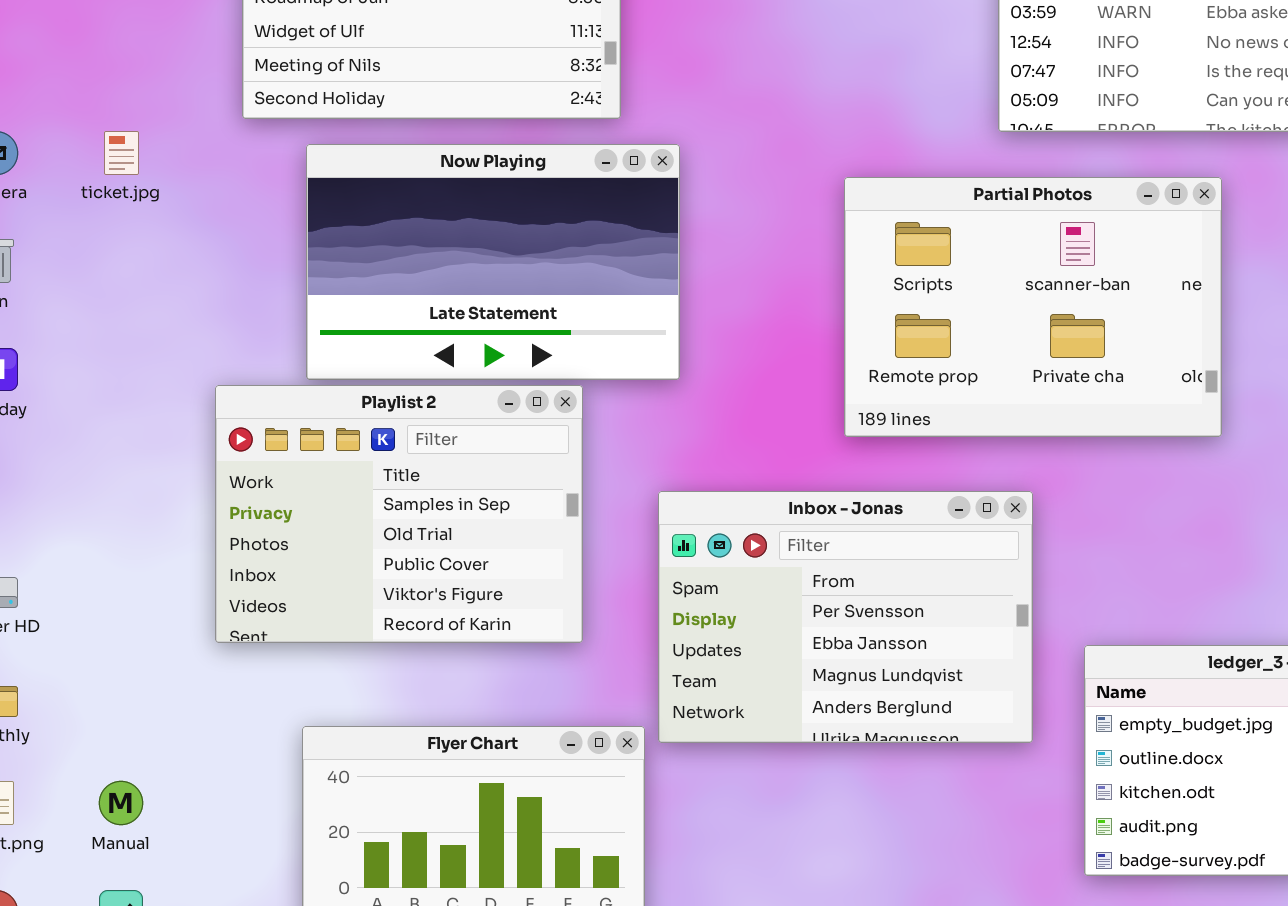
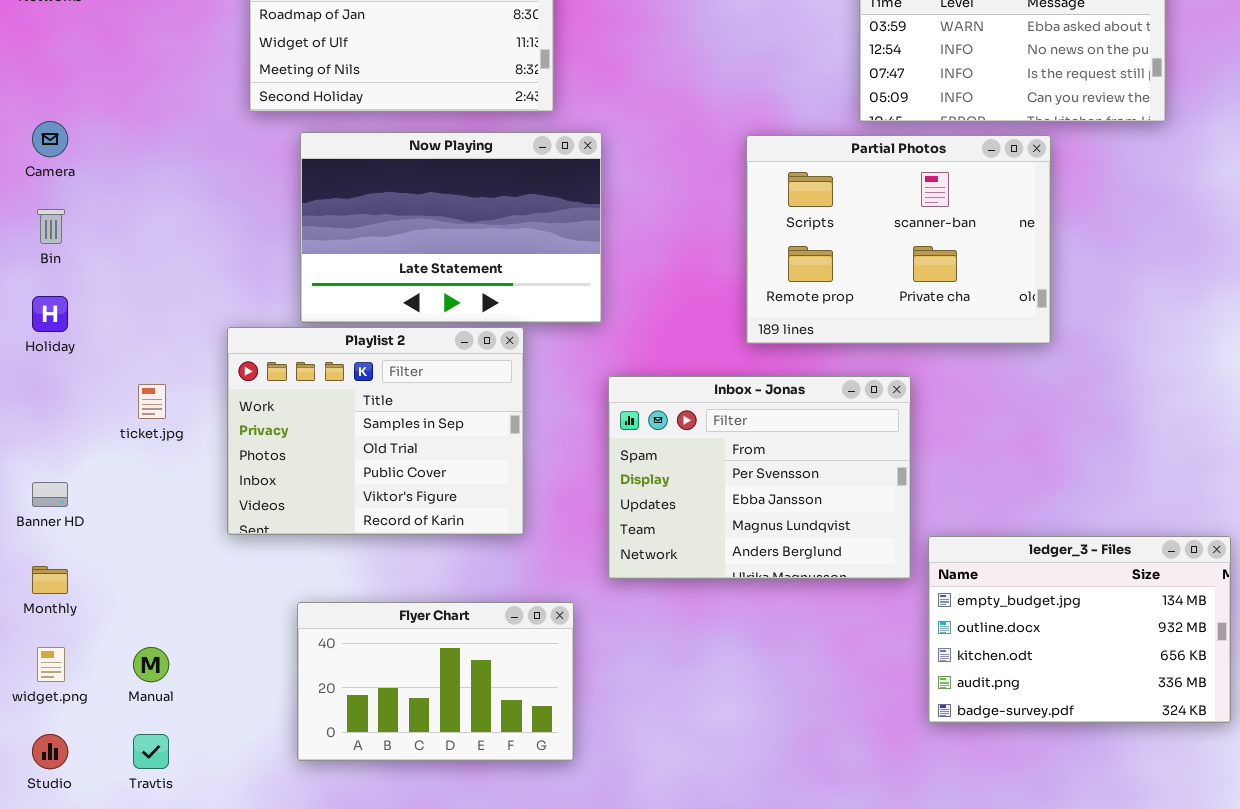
ticket.jpg: [104,131,139,175] -> [138,384,166,419], moved
Partial Photos: [844,177,1222,437] -> [746,135,1051,344], moved
Inbox - Jonas: [658,491,1033,743] -> [608,376,911,579], moved

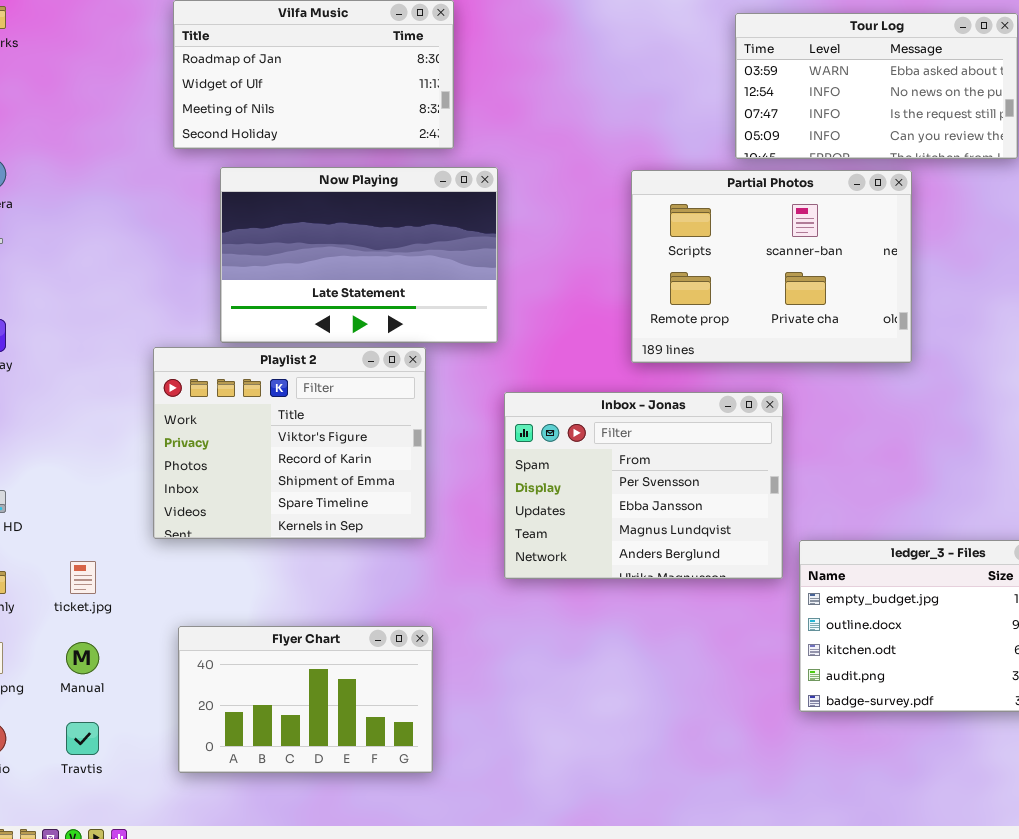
Playlist 2: [227,327,524,535] -> [153,347,426,539], scrolled down 3 rows
ticket.jpg: [138,384,166,419] -> [70,561,96,594], moved
Flyer Chart: [297,602,574,761] -> [178,626,433,773], moved

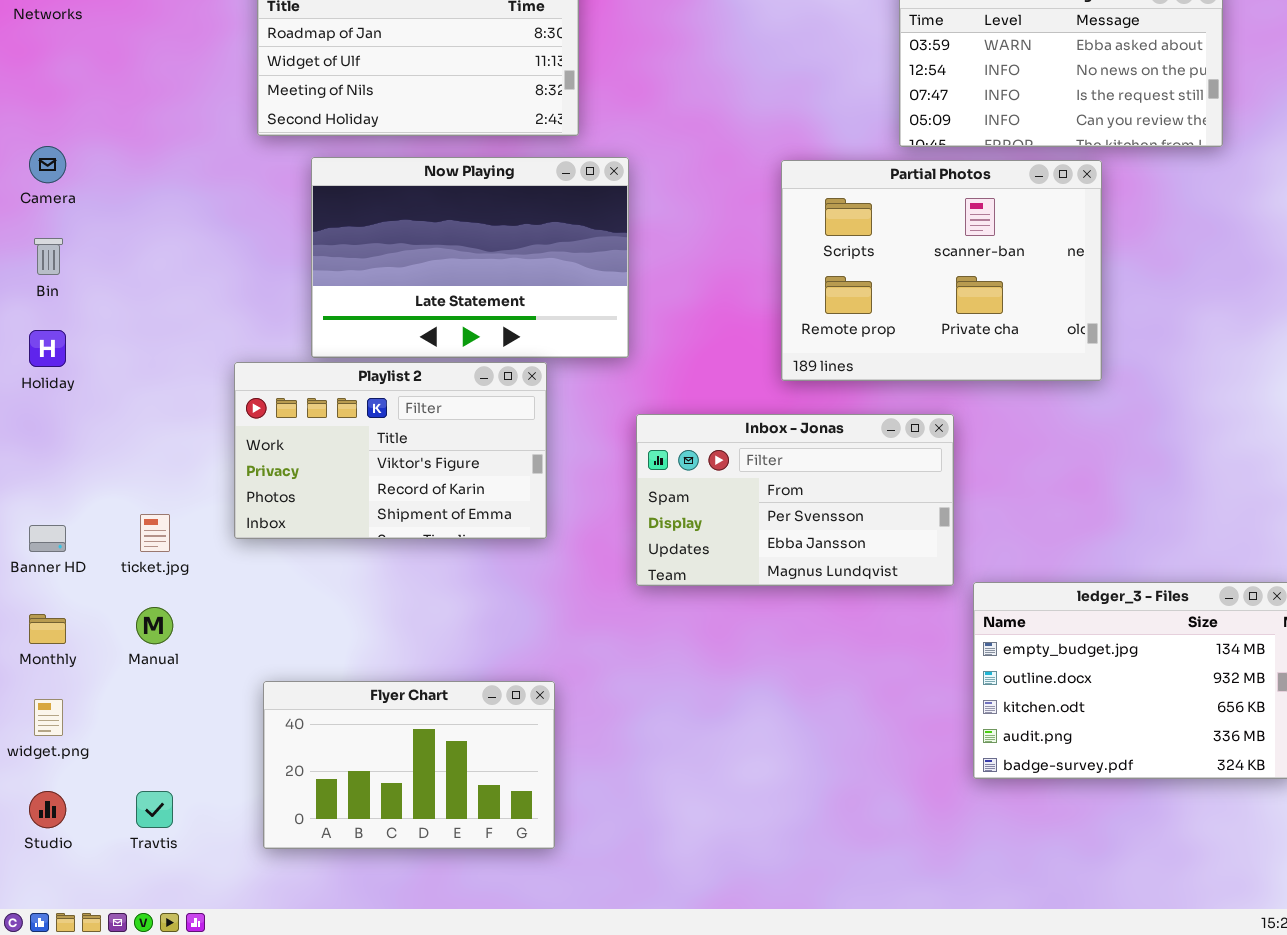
Playlist 2: [153,347,426,539] -> [234,362,547,539], resized
Inbox - Jonas: [504,392,783,579] -> [636,414,954,586], resized
ticket.jpg: [70,561,96,594] -> [140,514,170,552], moved
Manual: [66,642,99,674] -> [136,607,173,644], moved

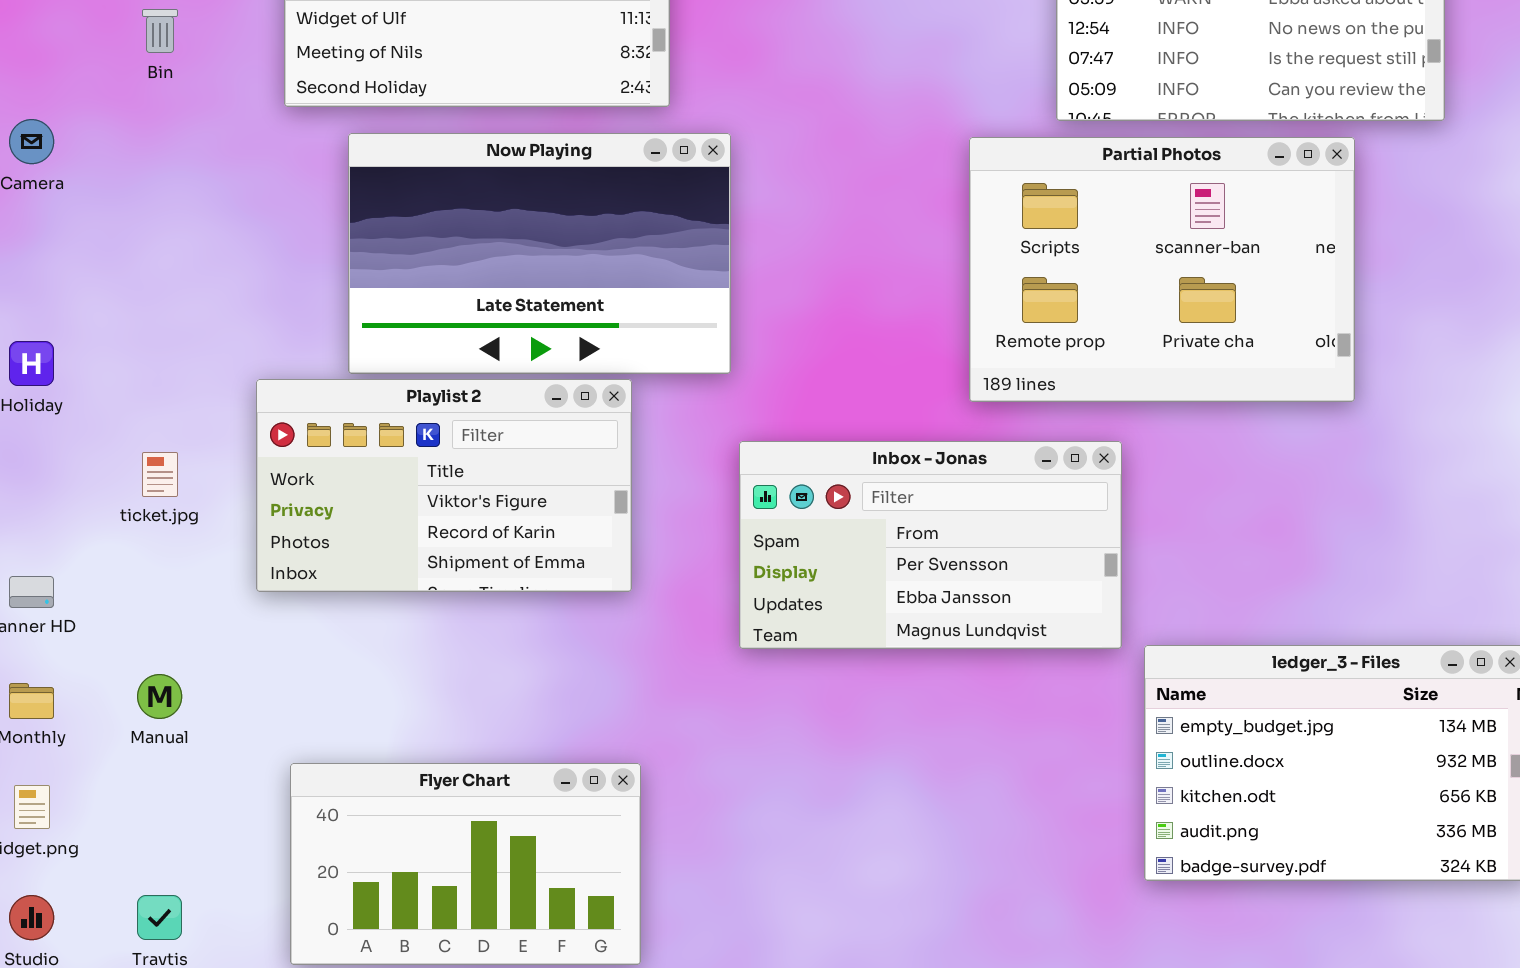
Partial Photos: [781,160,1102,381] -> [969,137,1355,402], moved
Bin: [34,238,63,275] -> [142,9,178,53], moved
ticket.jpg: [140,514,170,552] -> [142,452,178,497], moved

